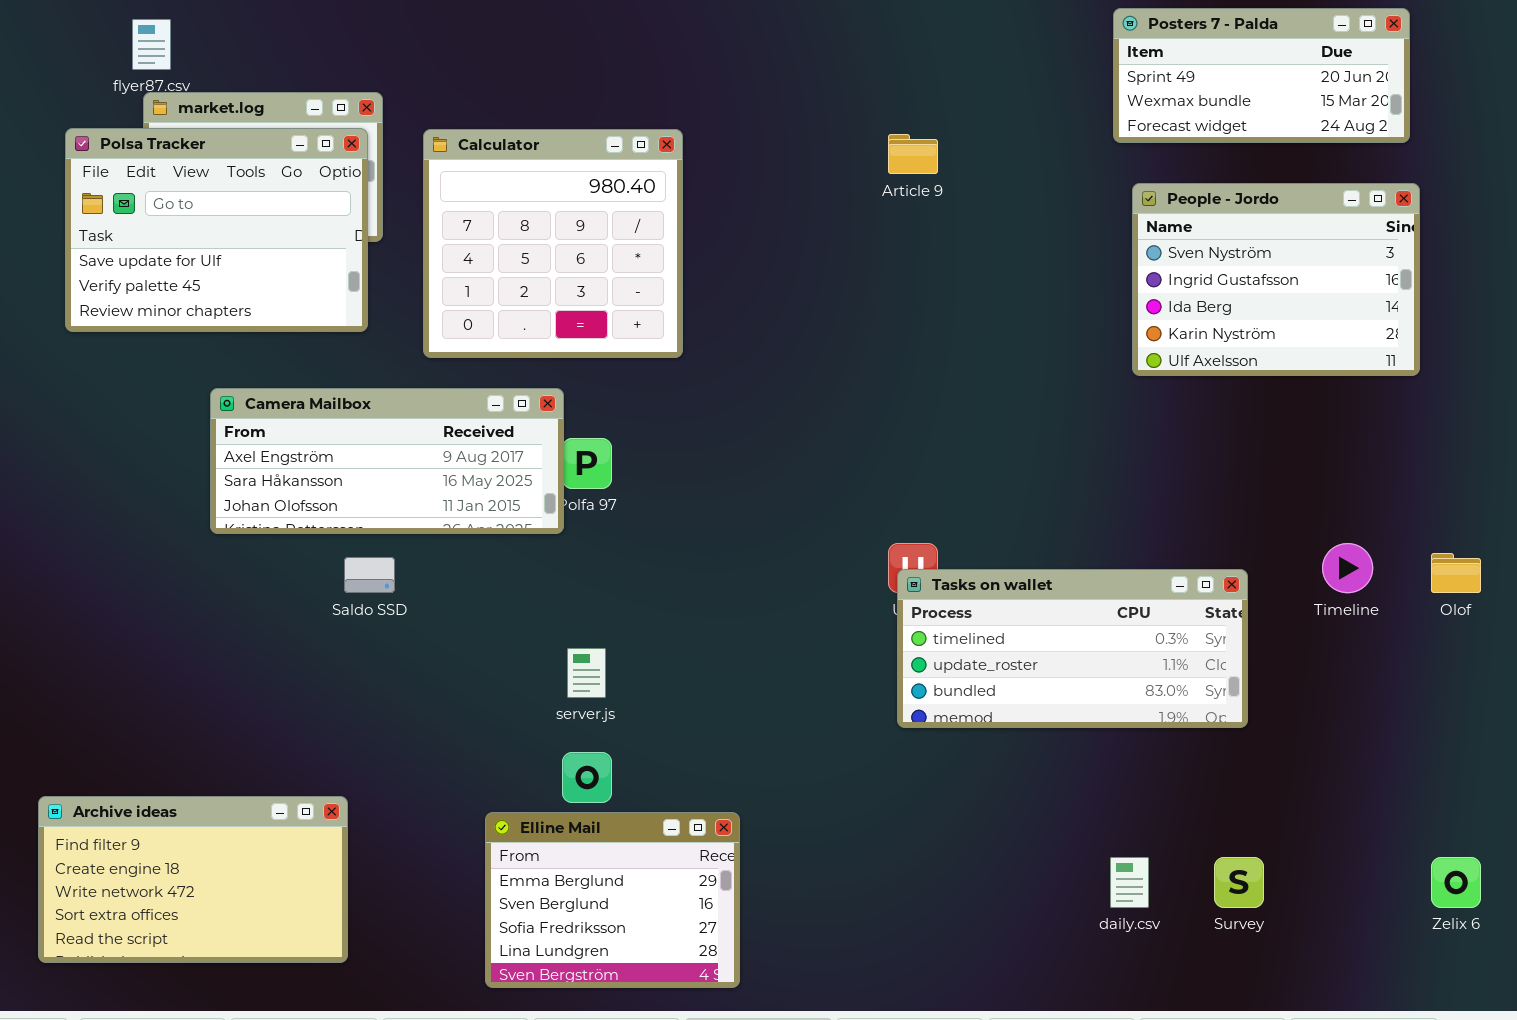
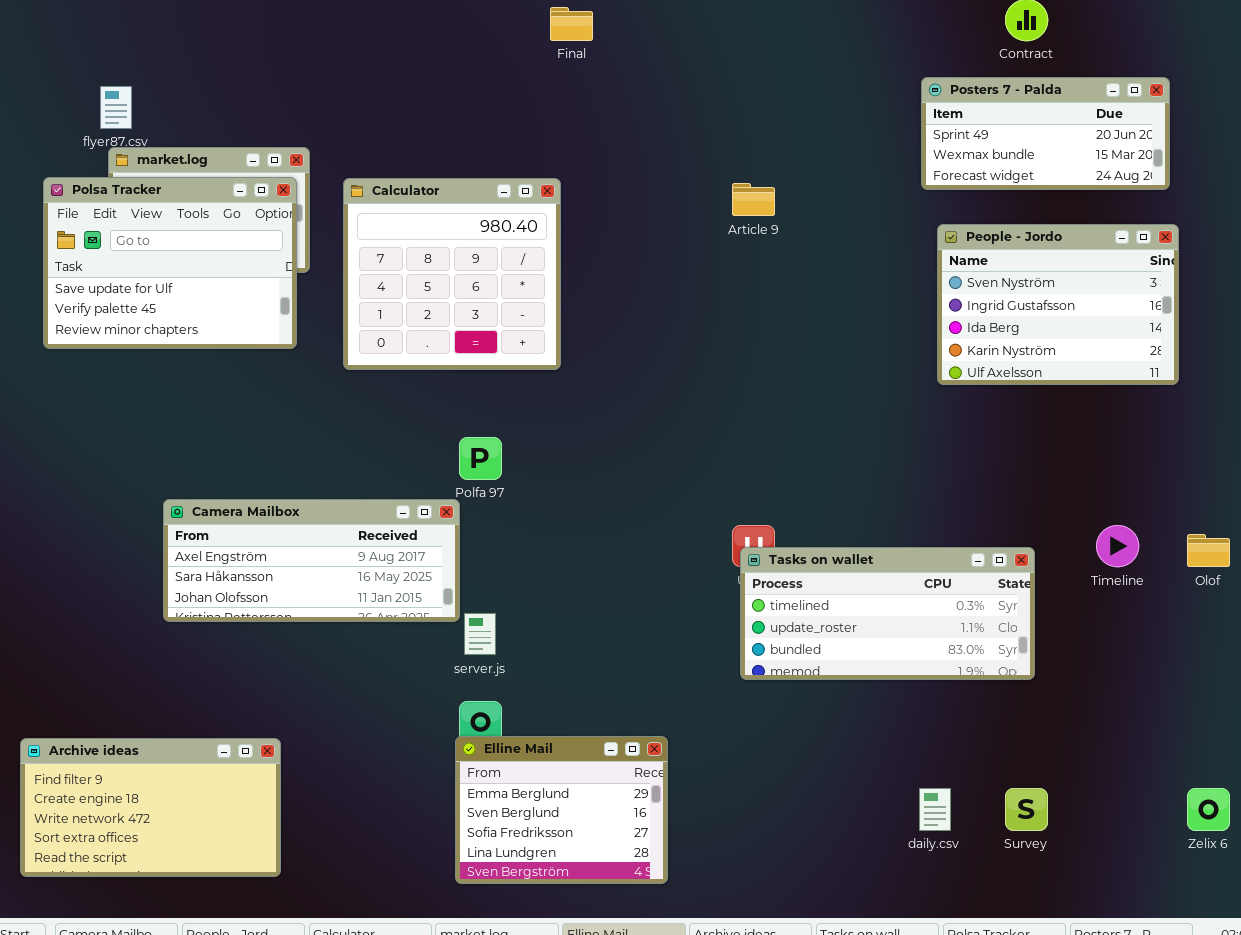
Camera Mailbox: [210,388,564,534] -> [163,499,460,622], moved
Elline Mail: [485,812,740,988] -> [455,736,668,884], moved

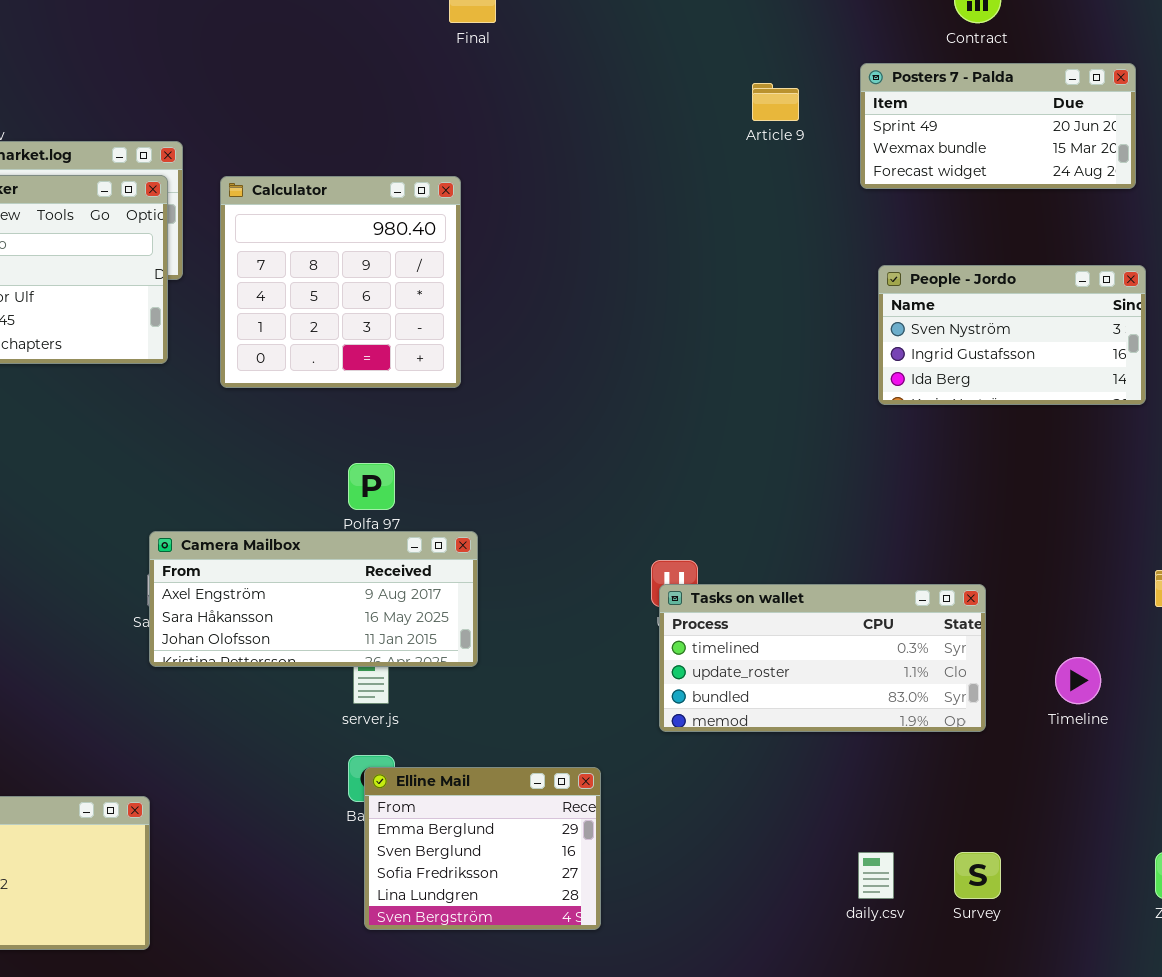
Article 9: [732,183,775,216] -> [752,83,799,121], moved
People - Jordo: [937,224,1179,385] -> [878,265,1146,405], resized
Camera Mailbox: [163,499,460,622] -> [149,531,478,667], moved
Timeline: [1096,525,1139,567] -> [1055,657,1101,704], moved
Elline Mail: [455,736,668,884] -> [364,767,601,930], moved

